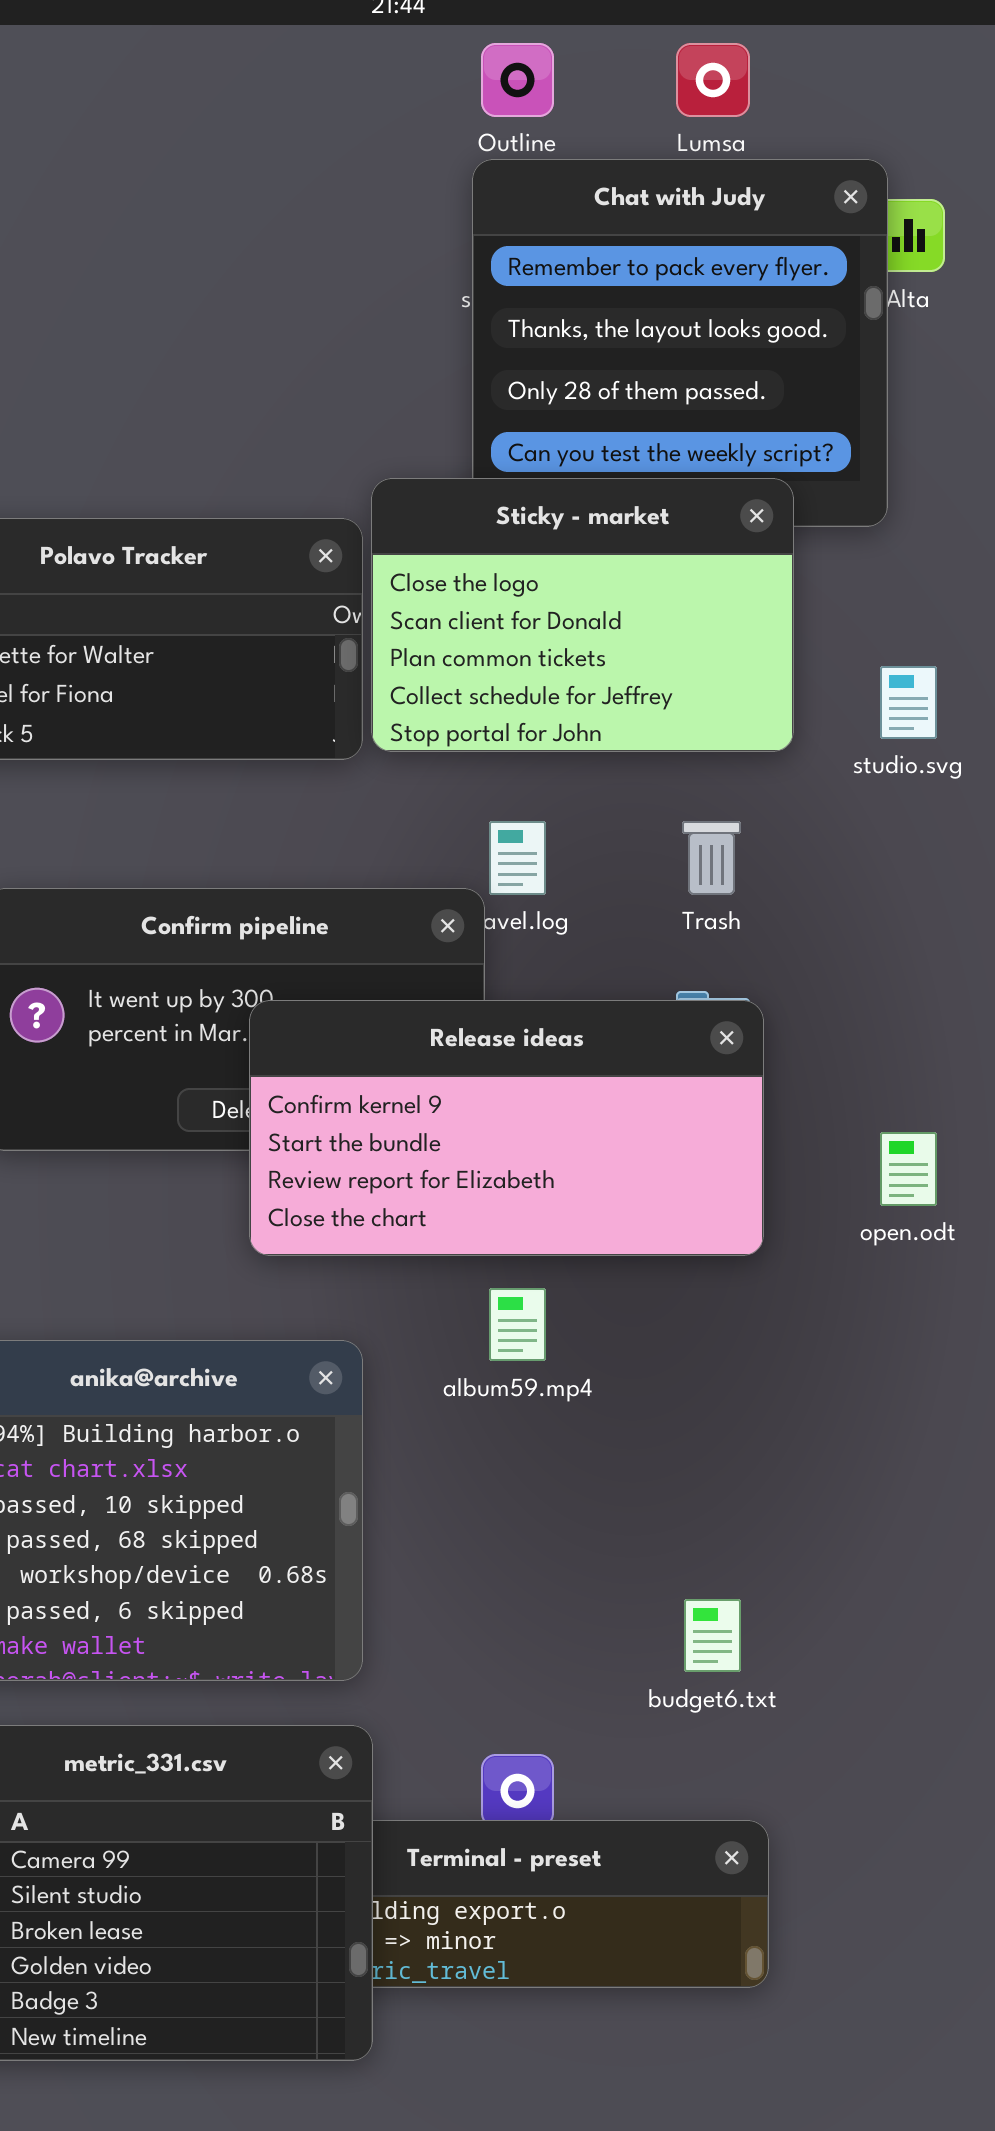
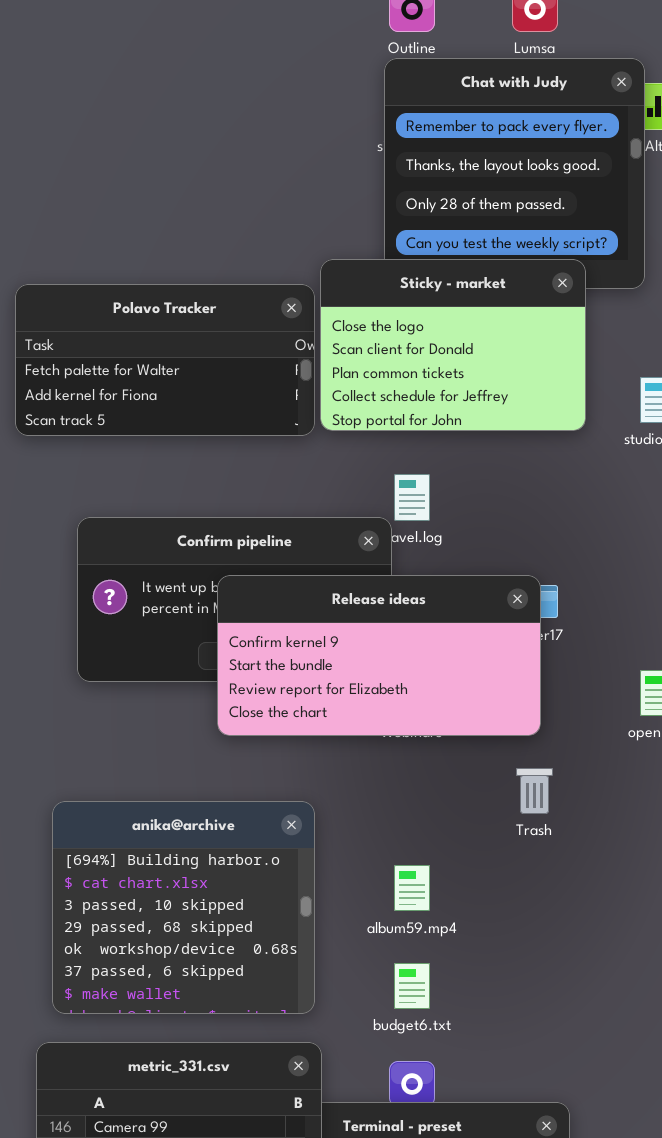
Trash: [682,821,741,895] -> [516,768,553,814], moved
Release ideas: [249,1000,764,1256] -> [217,575,541,736], moved
album59.mp4: [489,1288,546,1361] -> [394,865,430,911], moved
budget6.txt: [684,1599,741,1672] -> [394,963,430,1009], moved

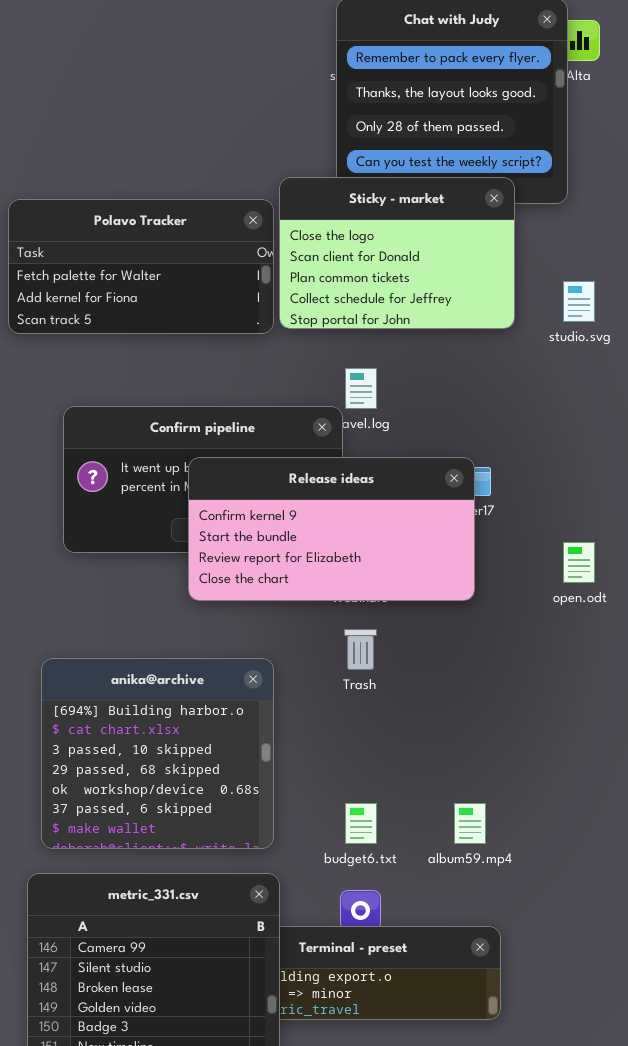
Trash: [516,768,553,814] -> [344,629,377,670], moved
album59.mp4: [394,865,430,911] -> [454,803,486,844], moved

